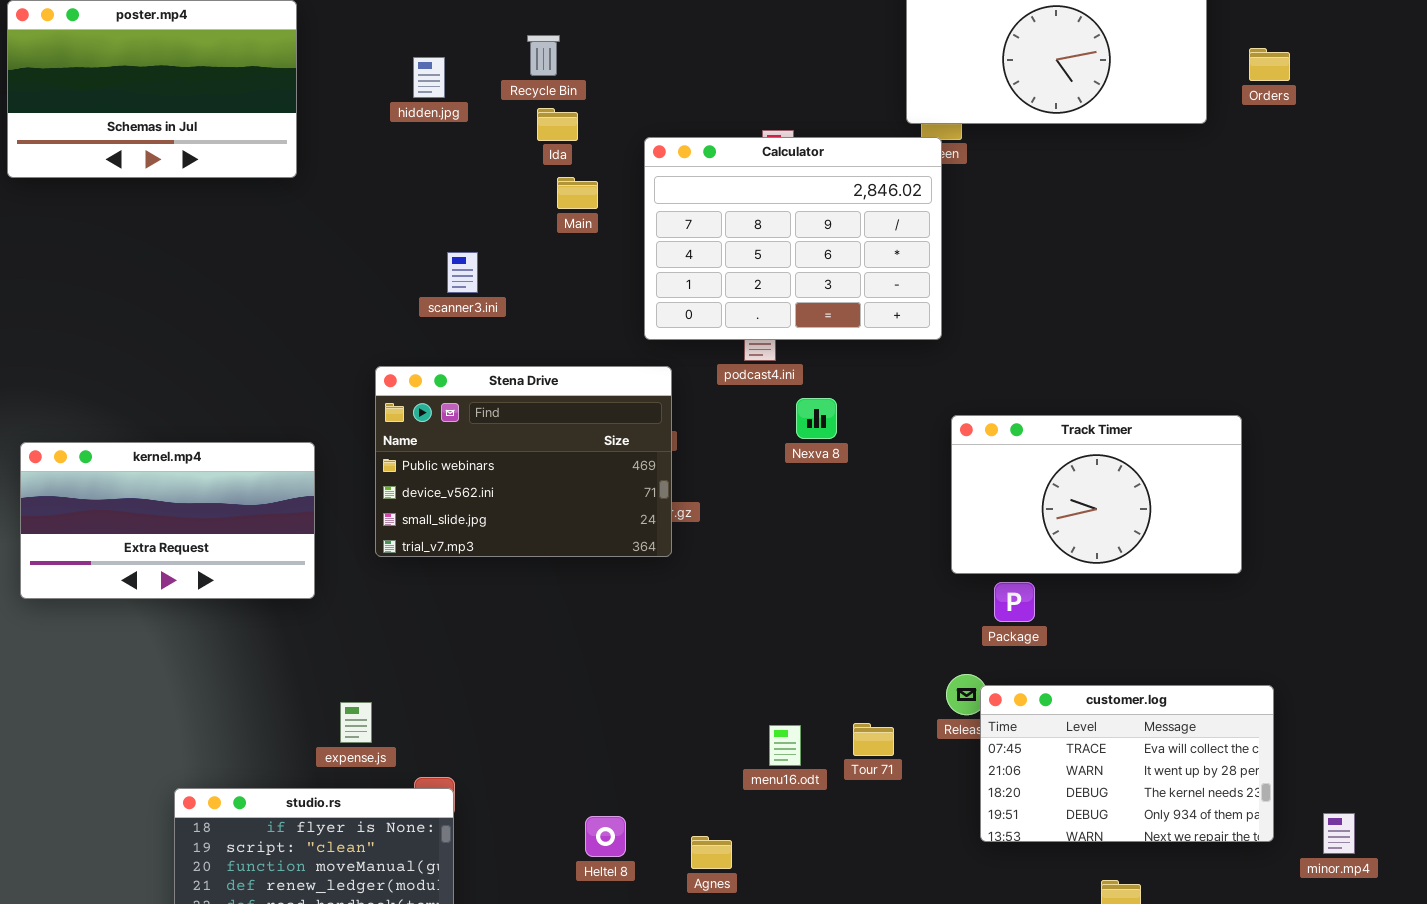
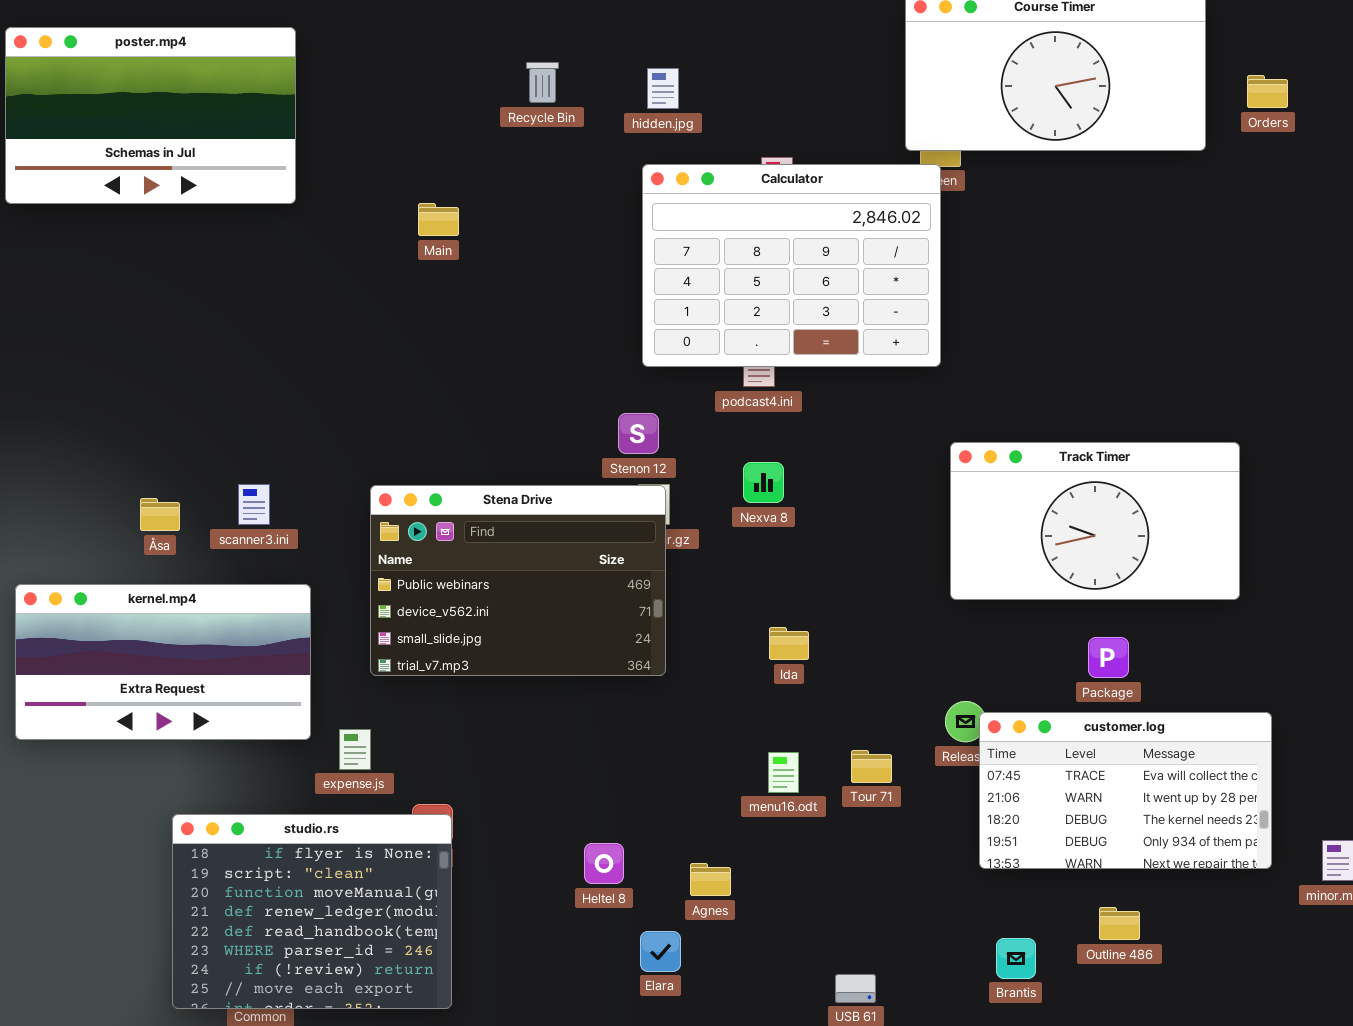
hidden.jpg: [413,57,445,98] -> [647,68,679,109], moved
Ida: [537,108,578,141] -> [769,627,809,660], moved
Main: [557,177,598,209] -> [418,203,459,236], moved
scanner3.ini: [447,252,478,293] -> [238,484,270,525], moved
Stena Drive: [375,366,672,557] -> [370,485,666,676], moved
Nexva 8: [796,398,837,439] -> [743,462,784,503], moved
kernel.mp4: [20,442,315,599] -> [15,584,311,740], moved
Package: [994,582,1035,622] -> [1088,637,1129,678], moved

